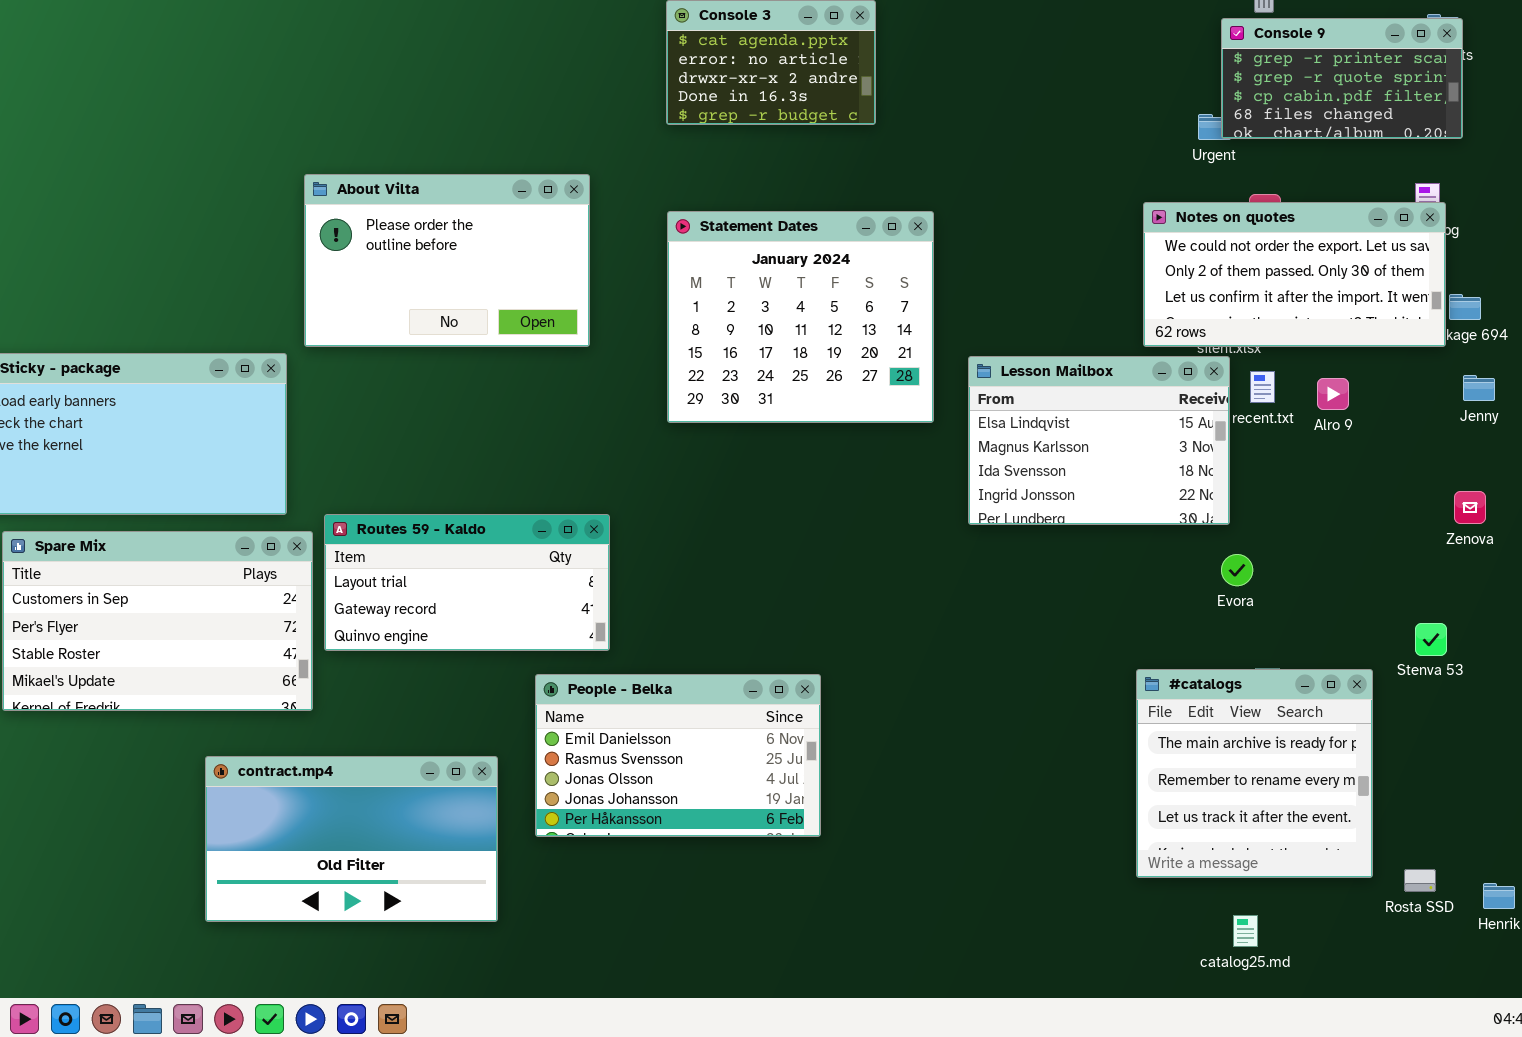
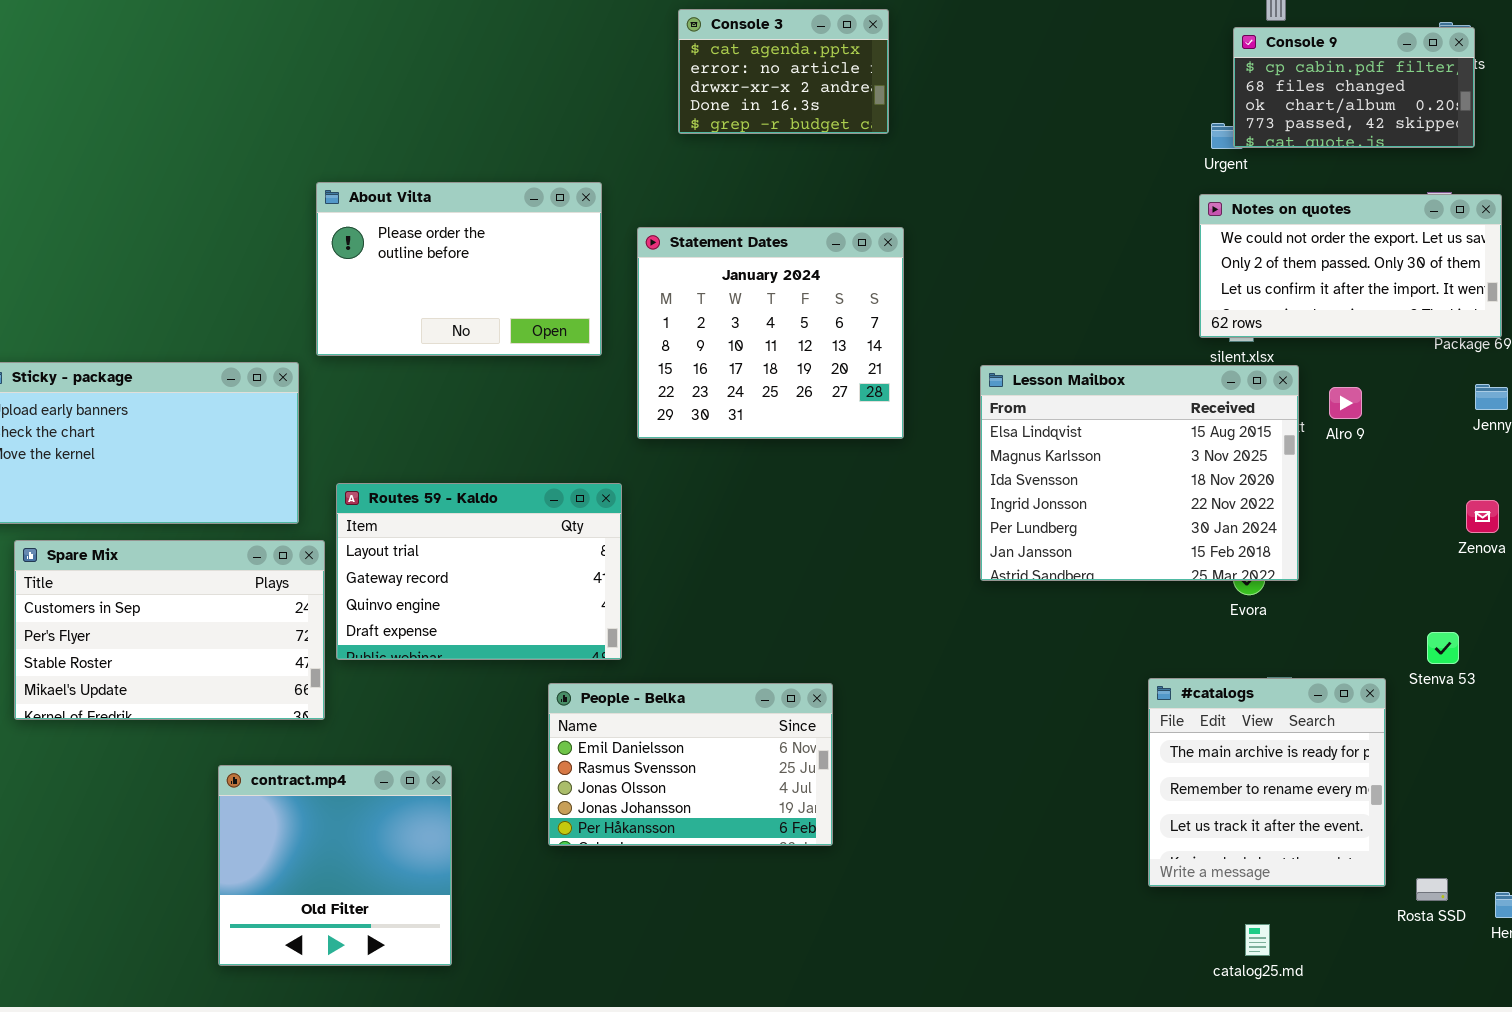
Console 9: [1221,18,1463,139] -> [1233,27,1475,148], scrolled down 2 rows
Notes on quotes: [1143,202,1446,347] -> [1199,194,1502,338], moved
Statement Dates: [667,211,934,423] -> [637,227,904,439], moved
Lesson Mailbox: [968,356,1230,525] -> [980,365,1299,581], resized
Routes 59 - Kaldo: [324,514,610,651] -> [336,483,622,660], resized
contract.mp4: [205,756,498,922] -> [218,765,452,966], resized

